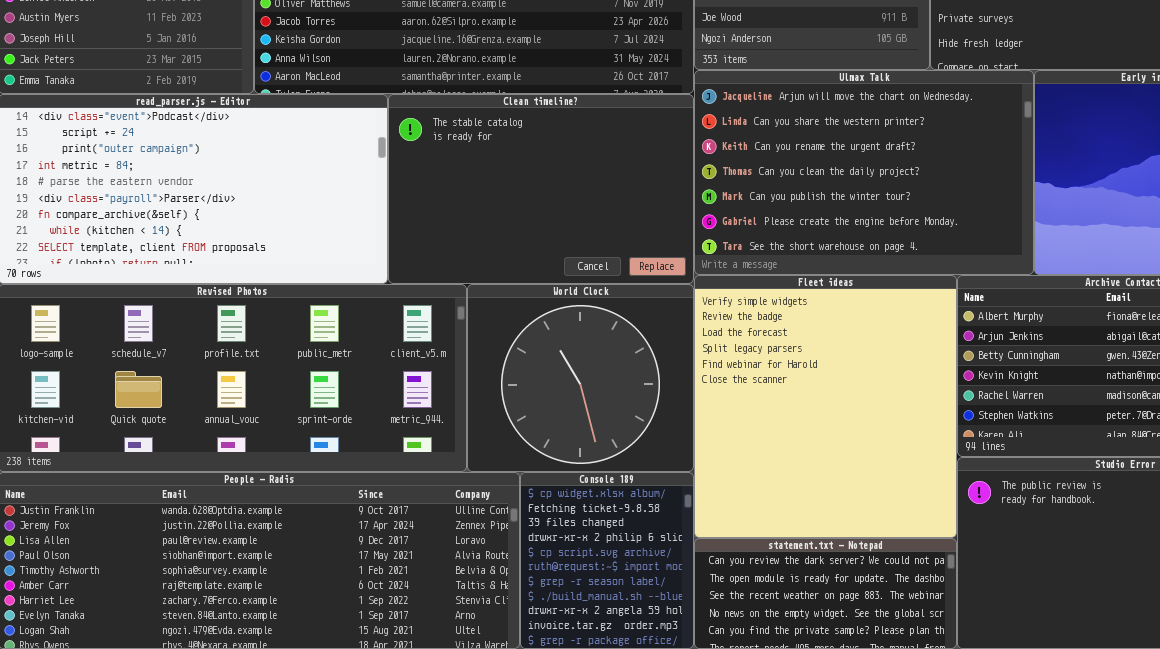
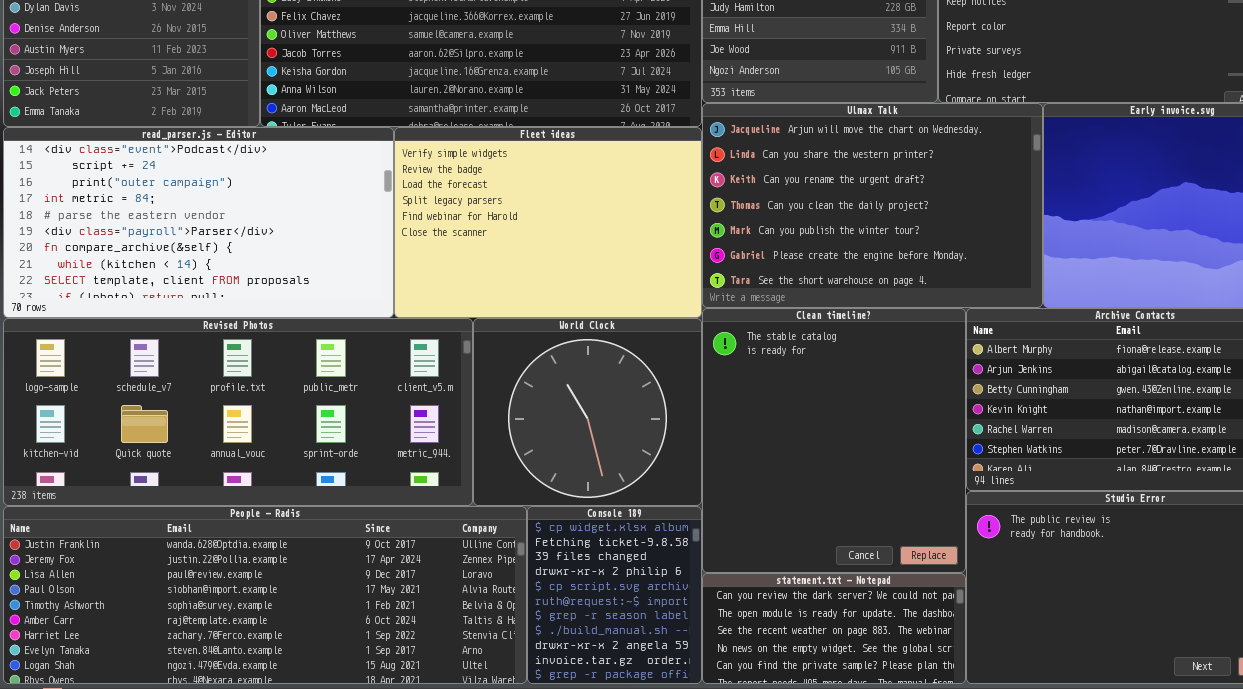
Clean timeline?: [388,94,694,284] -> [702,308,966,573], moved, resized
Fleet ideas: [694,275,957,538] -> [394,127,702,318], moved, resized

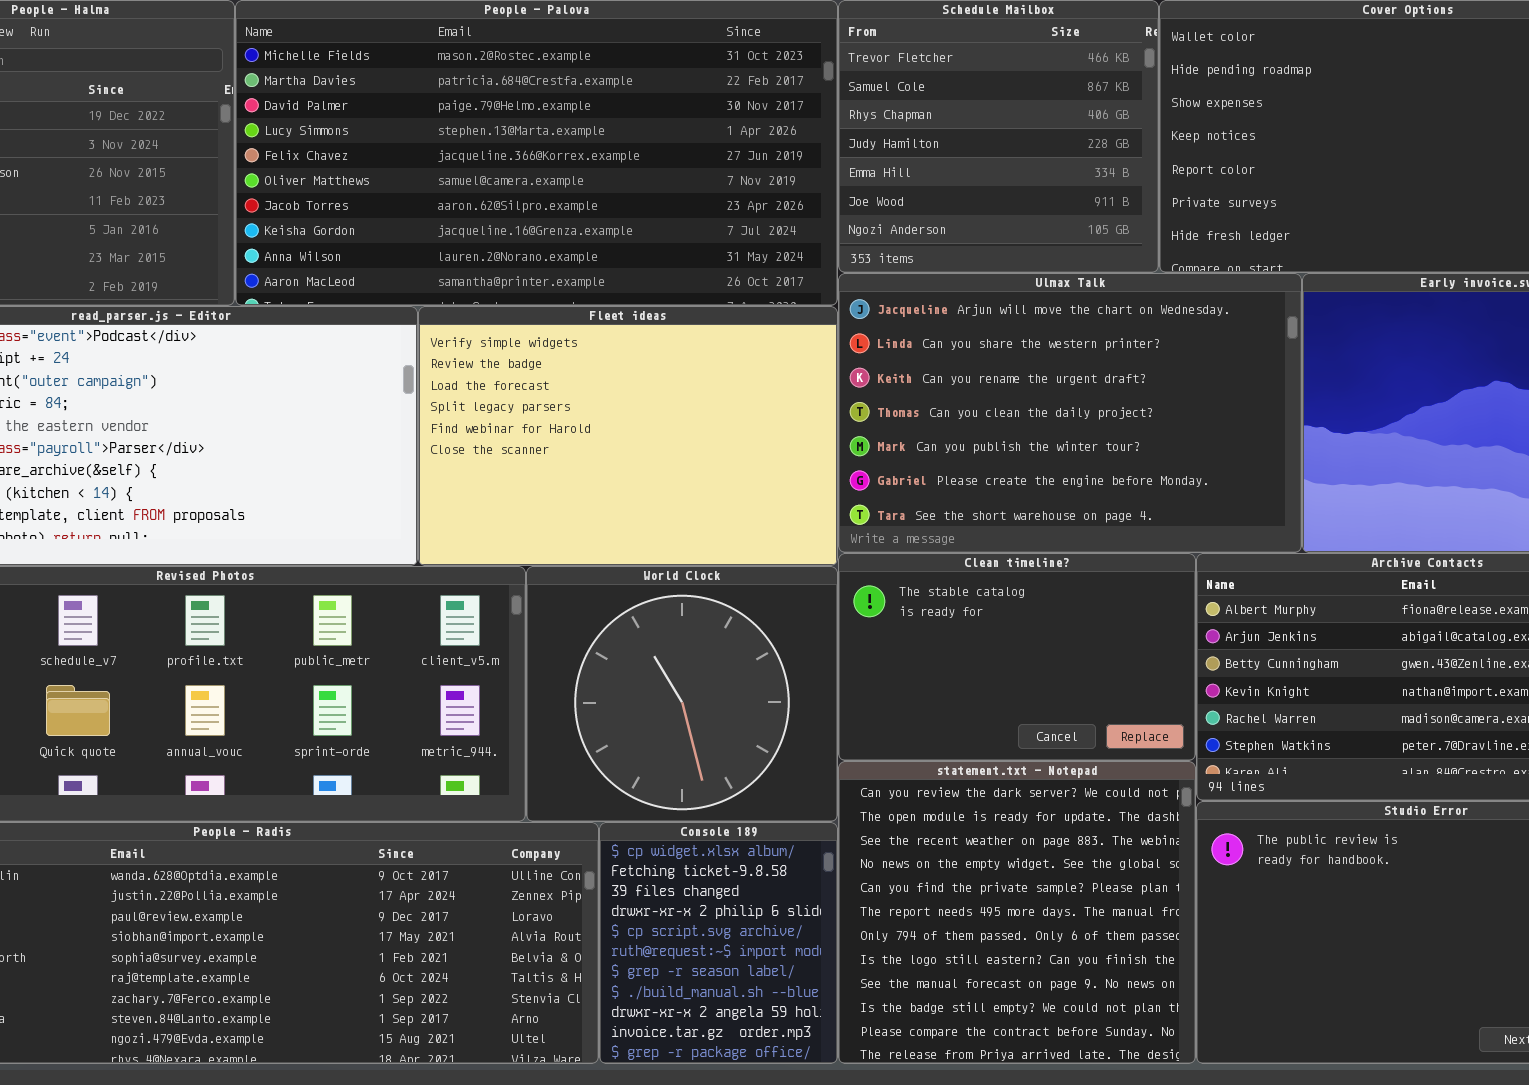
Clean timeline?: [702,308,966,573] -> [838,553,1196,761], resized
statement.txt - Notepad: [702,573,966,684] -> [838,761,1196,1064], resized

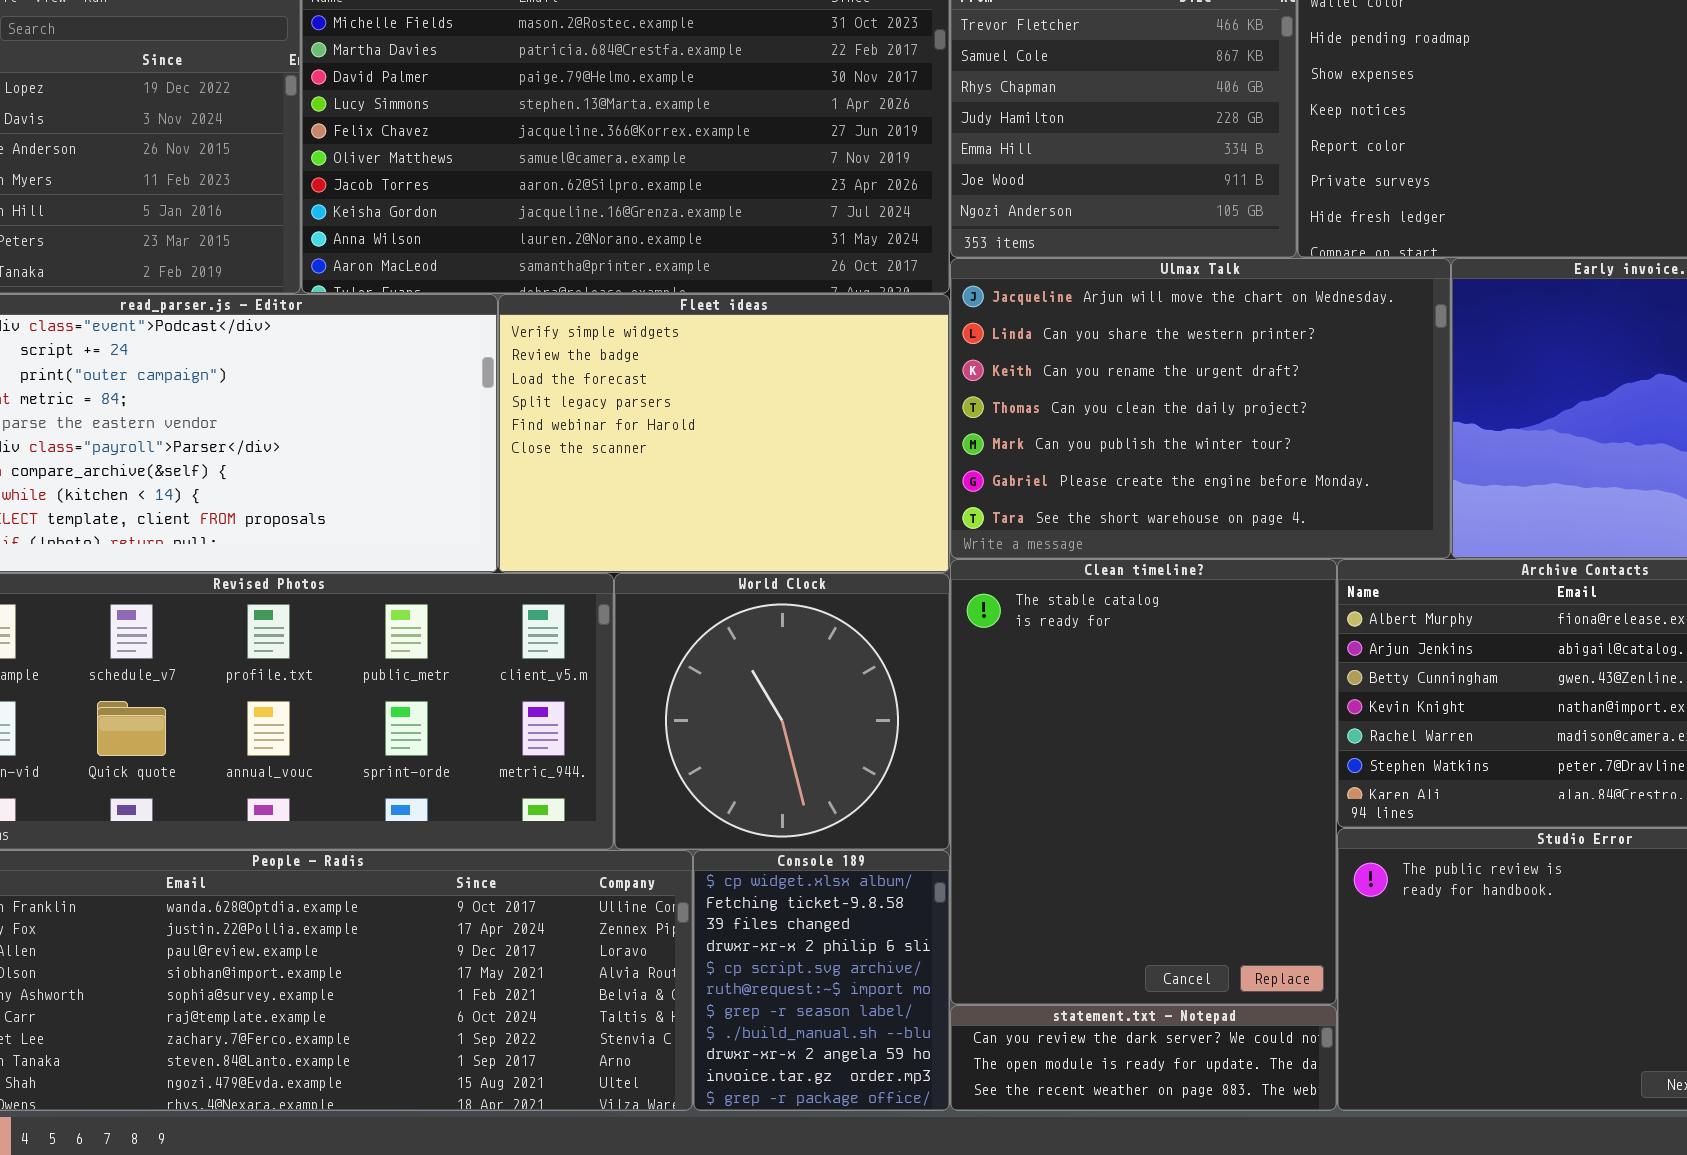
Clean timeline?: [838,553,1196,761] -> [950,559,1337,1005], resized
statement.txt - Notepad: [838,761,1196,1064] -> [950,1005,1337,1111], resized

